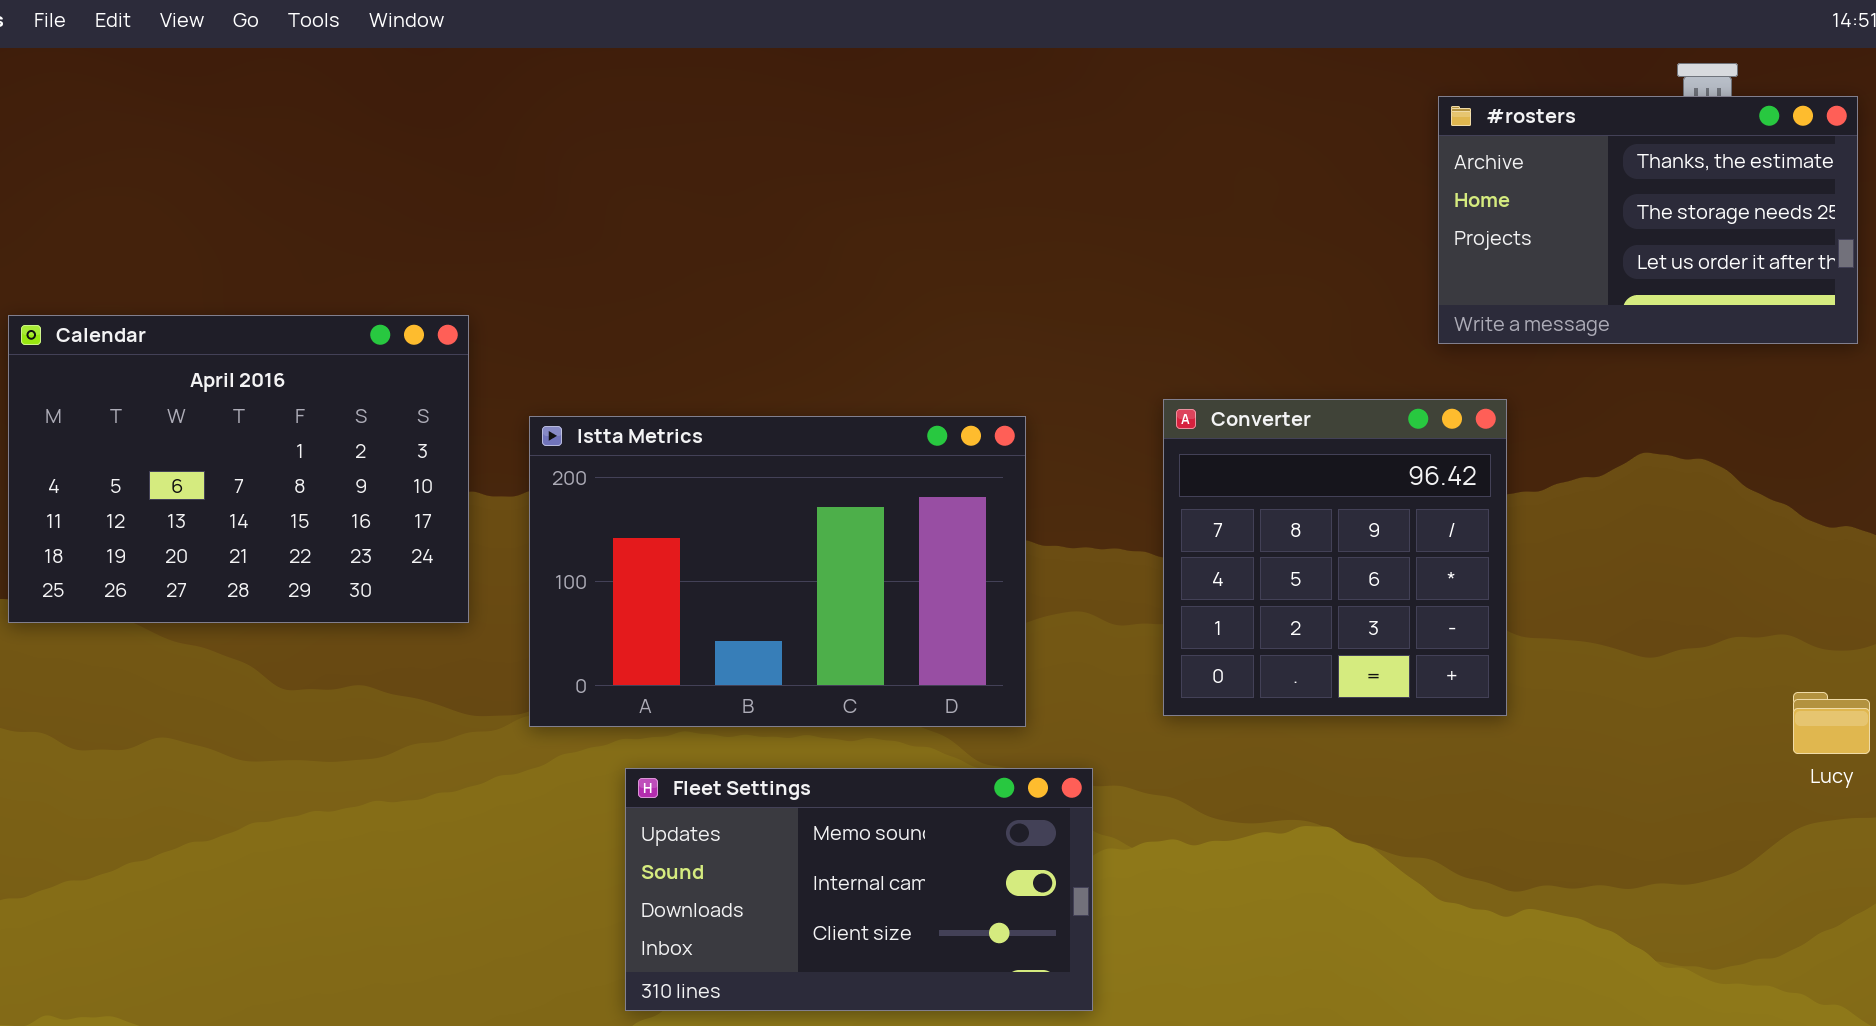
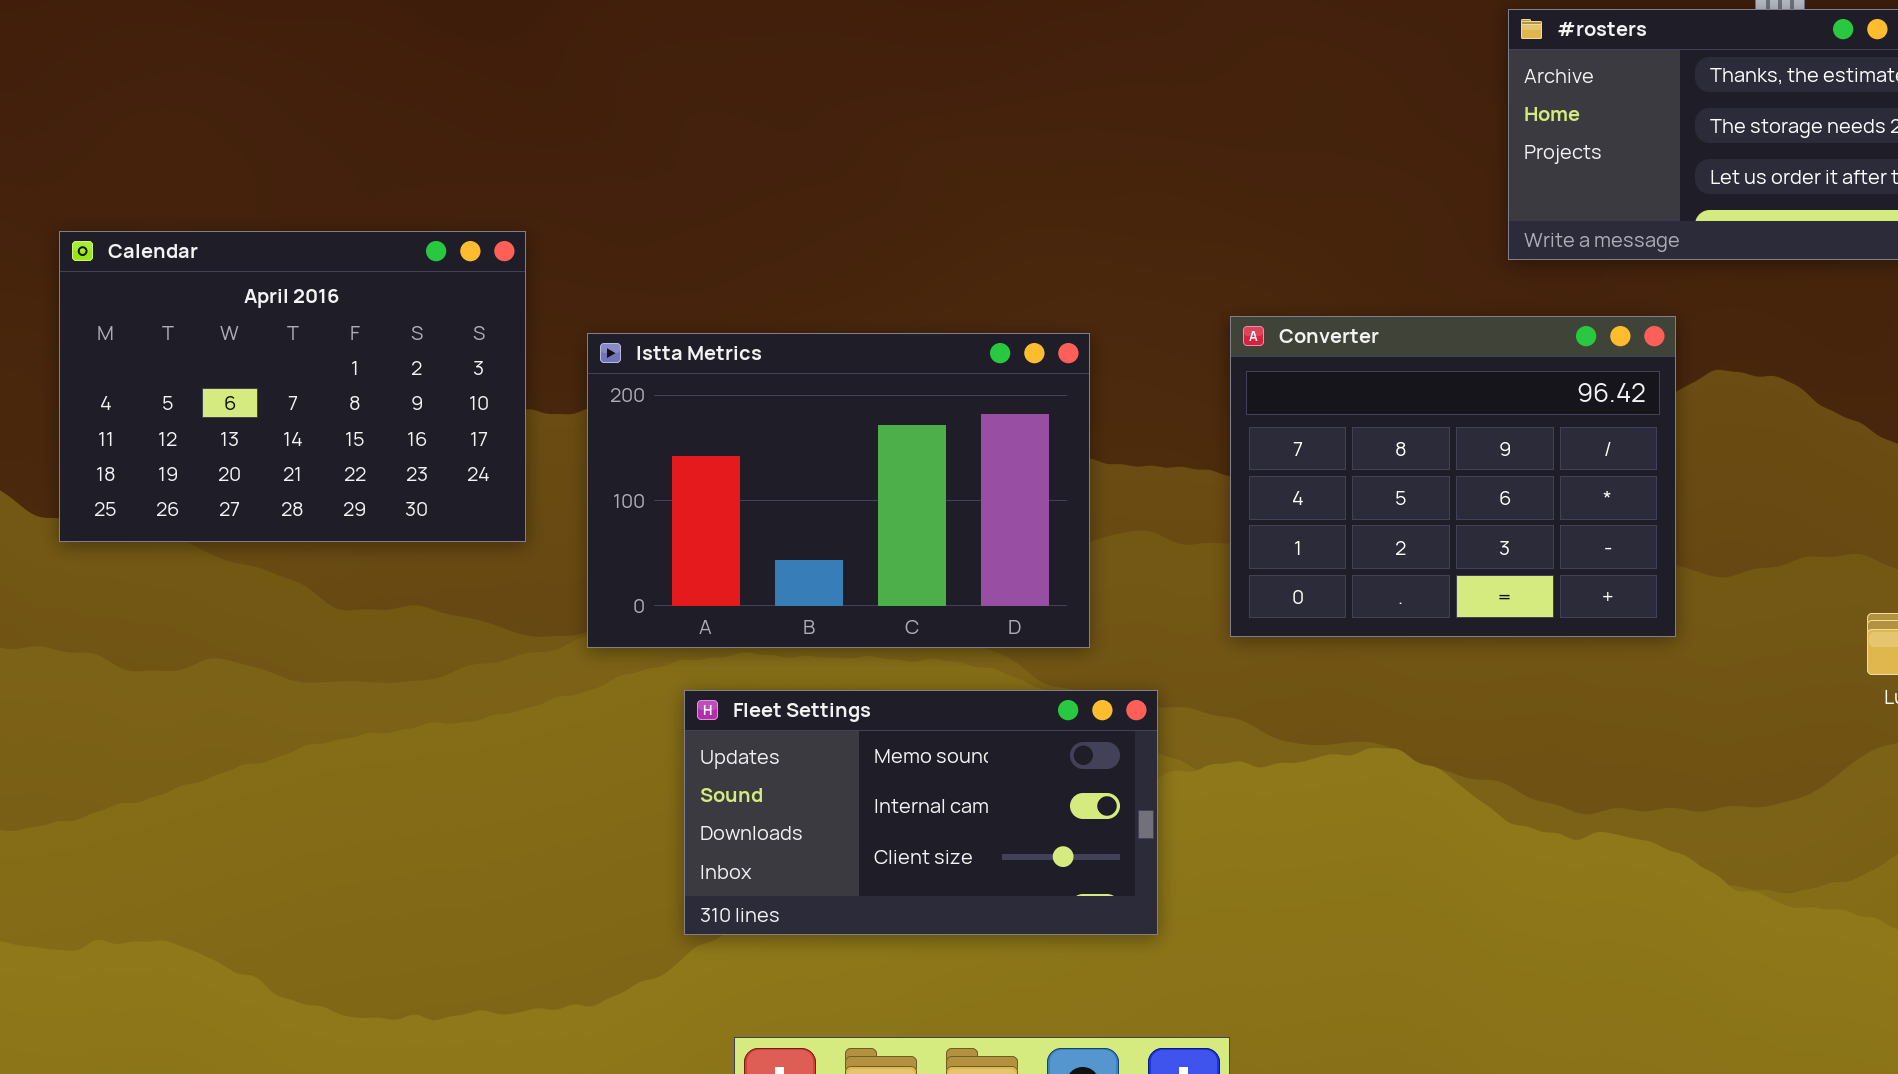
Converter: [1163,399,1507,716] -> [1230,316,1676,637], resized

